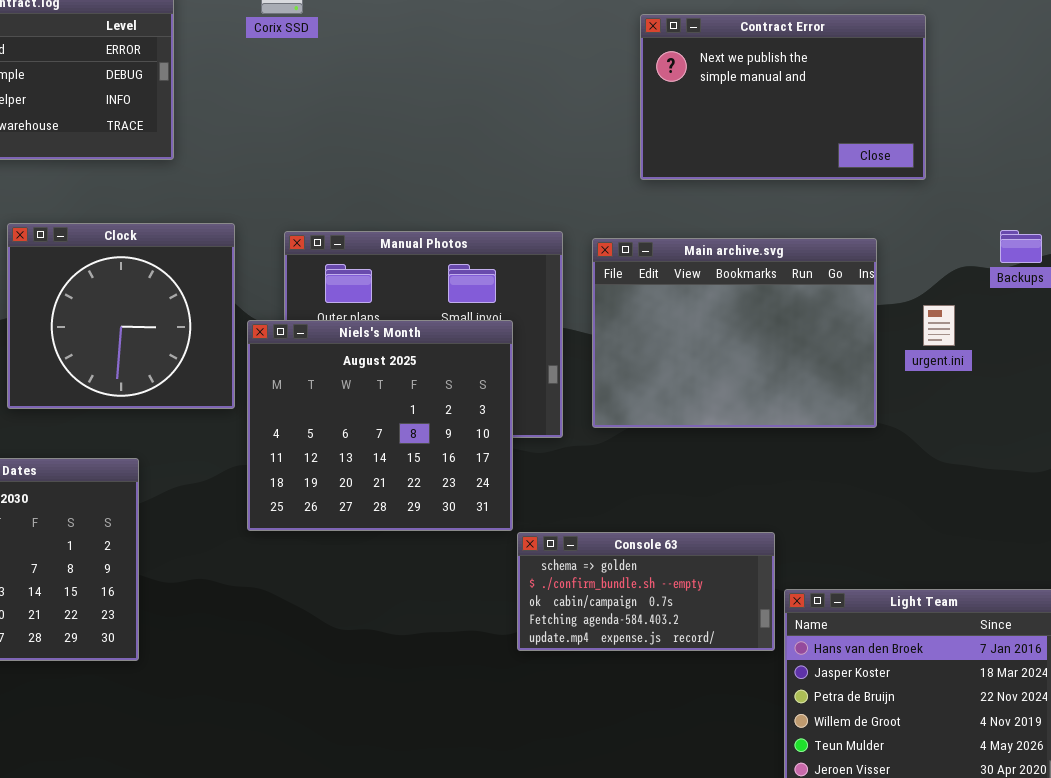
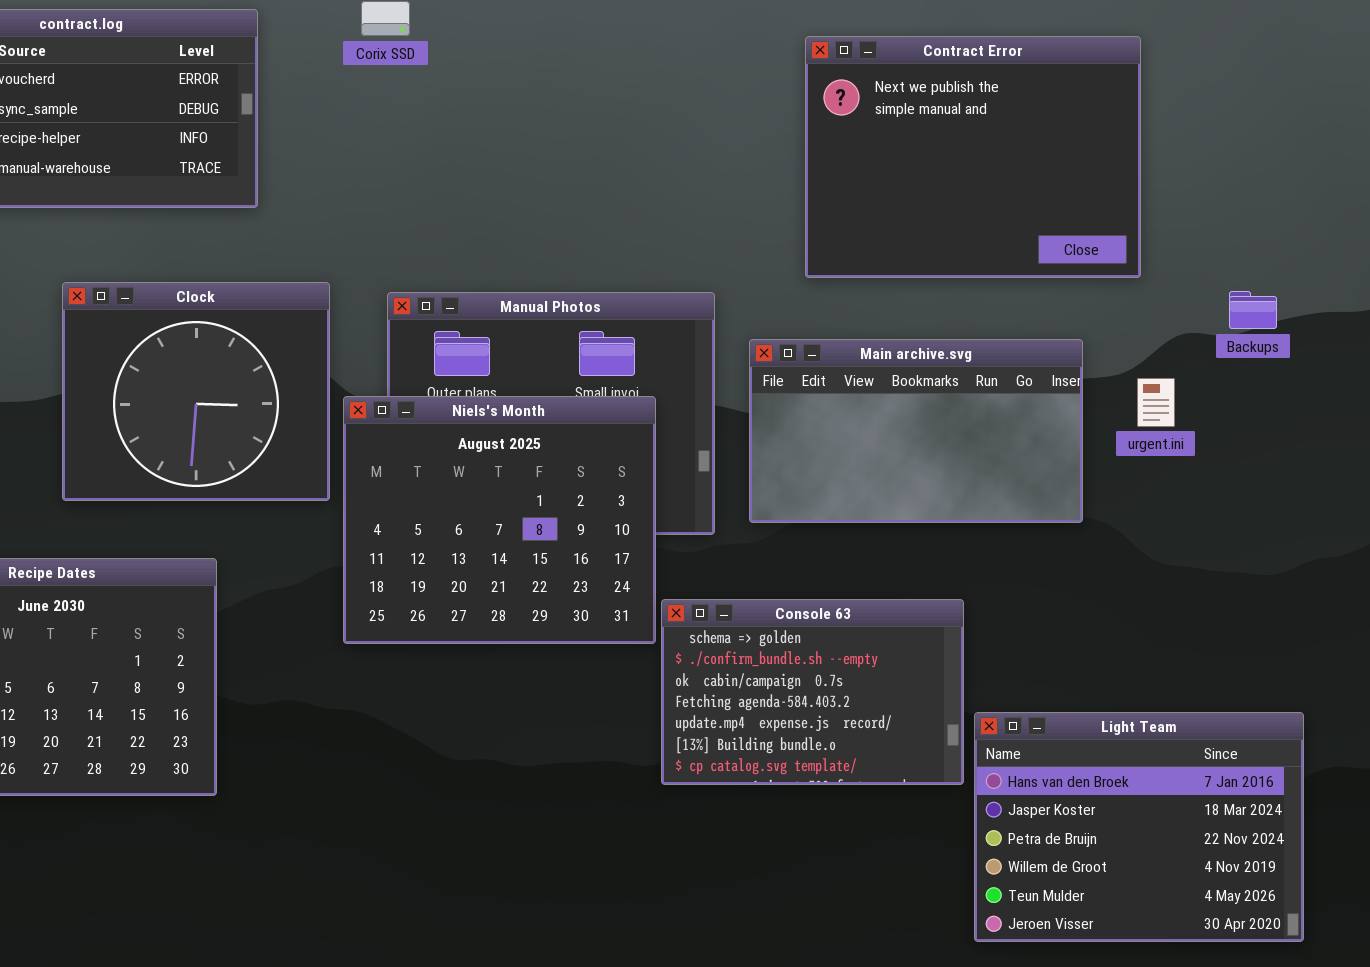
Contract Error: [640,14,926,180] -> [805,36,1141,278], resized
Main archive.svg: [592,238,877,428] -> [749,339,1083,523], resized
Console 63: [517,532,775,651] -> [661,599,964,785], resized

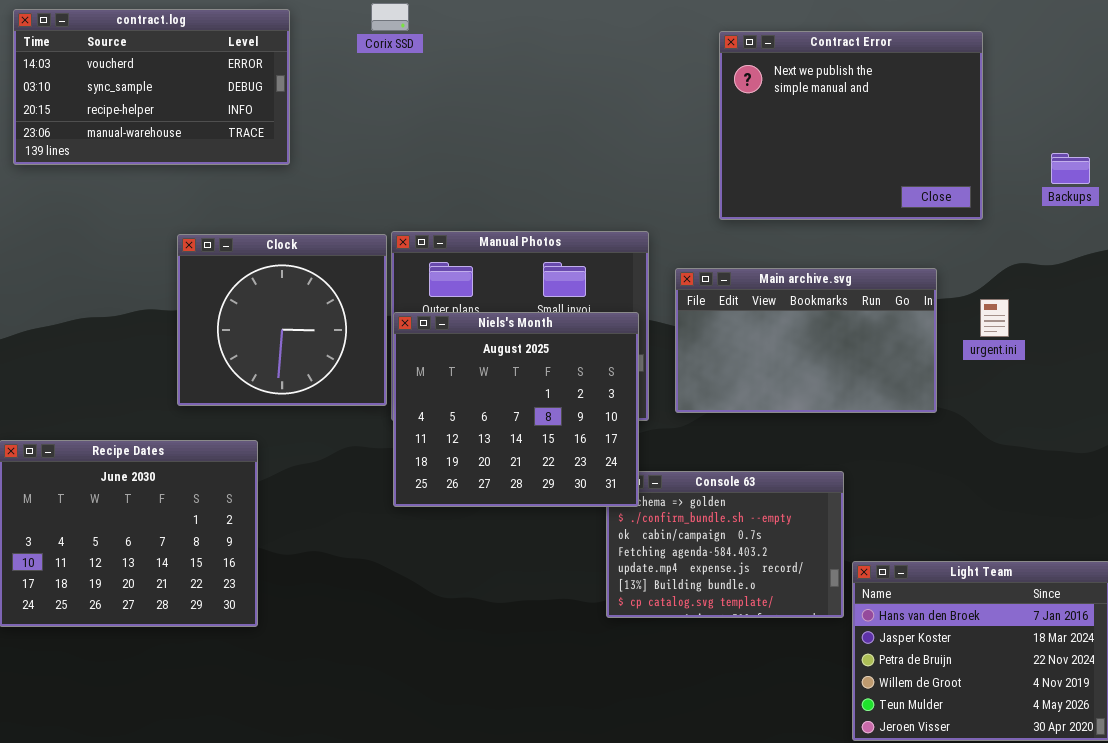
Clock: [62,282,330,501] -> [177,234,387,406], moved
Backups: [1229,291,1277,329] -> [1051,153,1090,184], moved
Niels's Month: [343,396,656,644] -> [393,312,639,507], moved

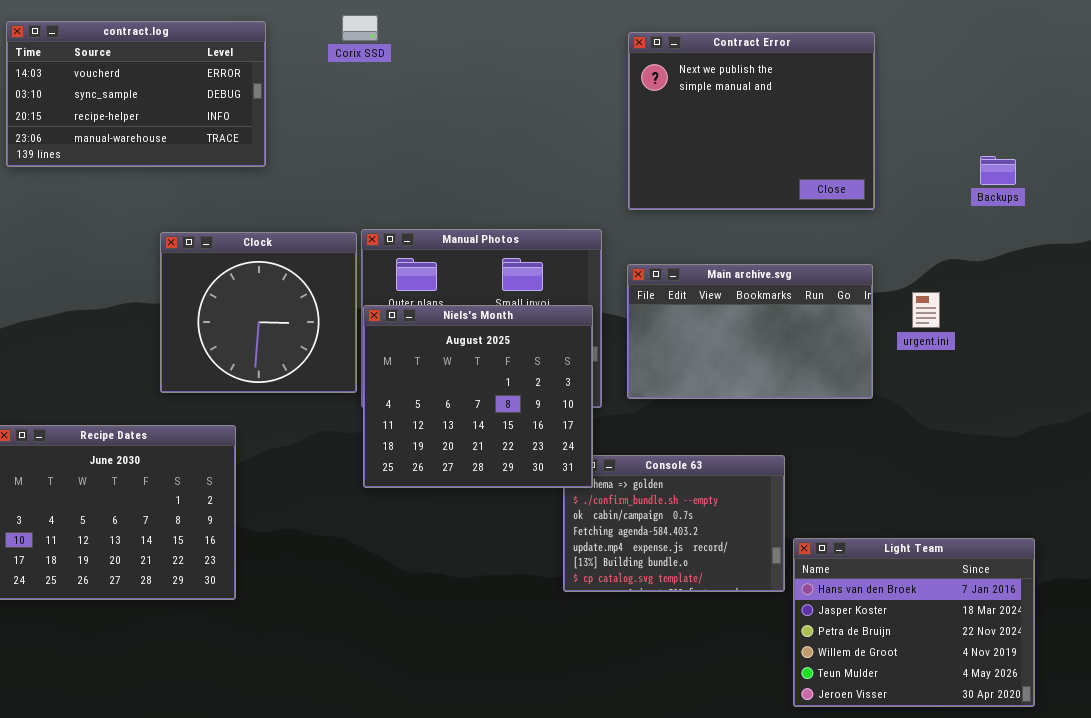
Contract Error: [719,31,983,220] -> [628,32,875,210], moved

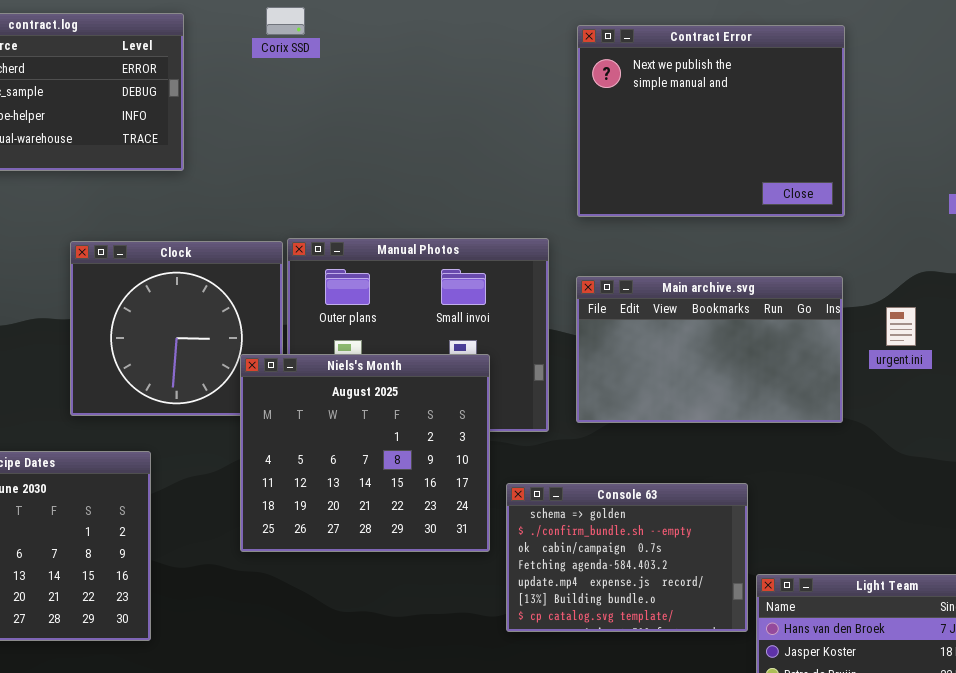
Niels's Month: [363,305,593,488] -> [240,354,490,552], moved

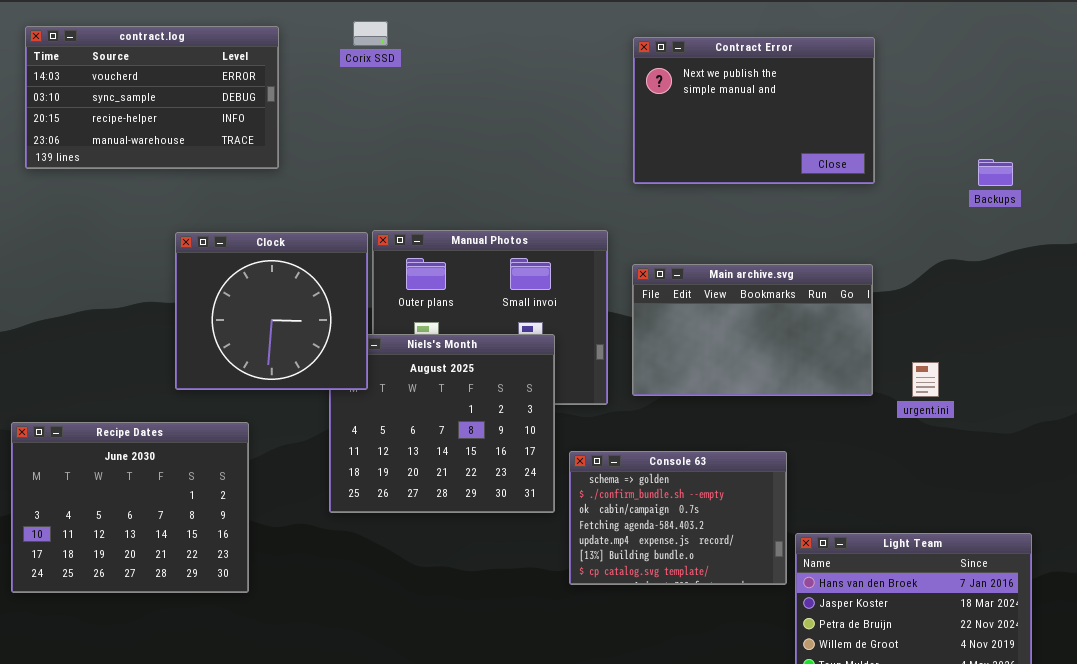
Contract Error: [577,25,845,217] -> [633,37,875,184], resized
Clock: [70,241,283,416] -> [175,232,368,390], raised
urgent.ini: [886,307,916,346] -> [912,362,939,397], moved

